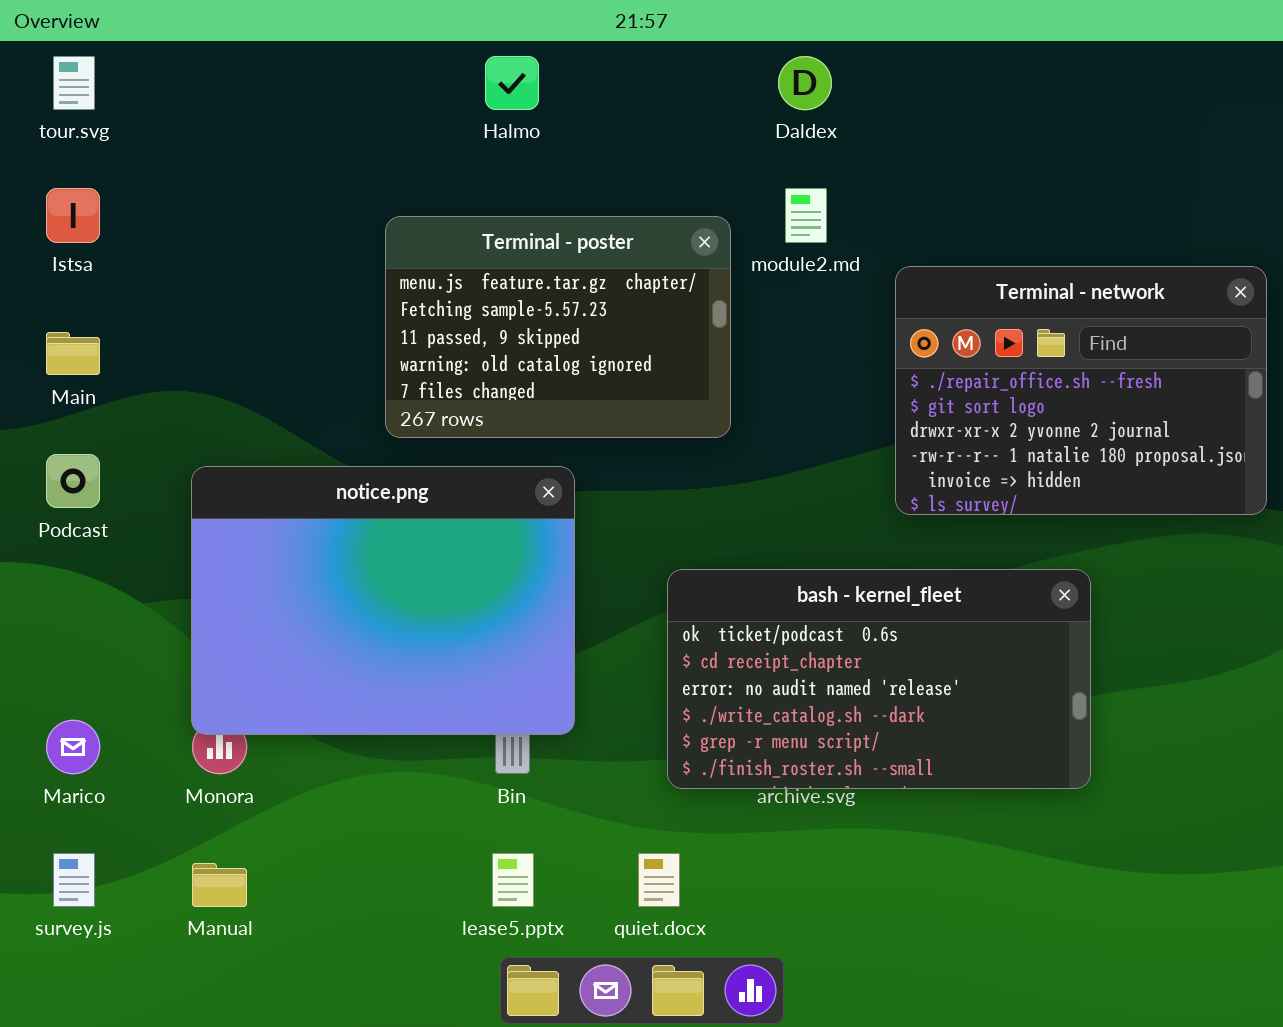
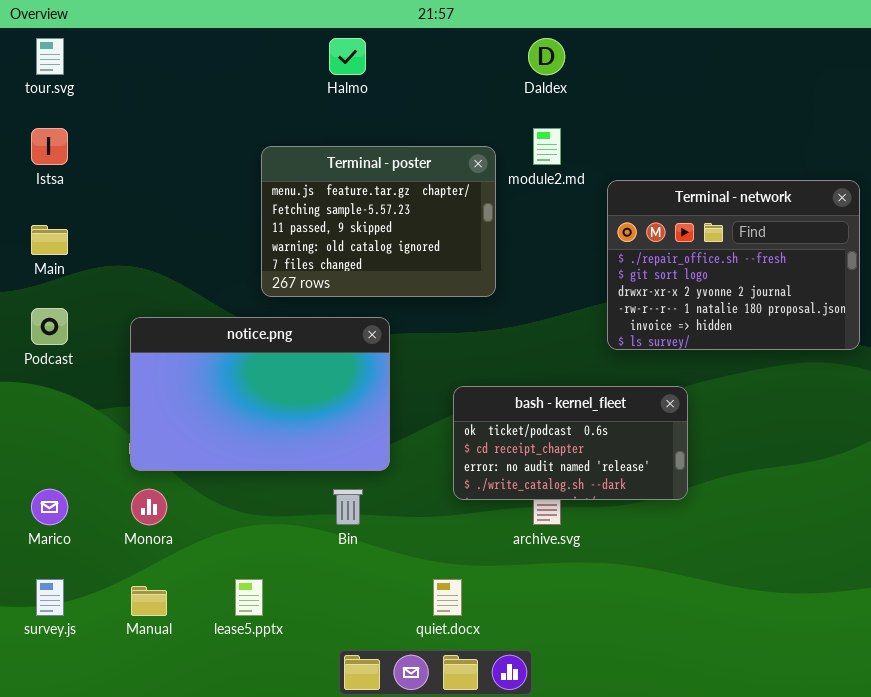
notice.png: [191,466,575,735] -> [130,317,390,471], resized
bash - kernel_fleet: [667,569,1091,789] -> [453,386,688,500], resized
lease5.pptx: [492,853,534,907] -> [235,579,263,616], moved

